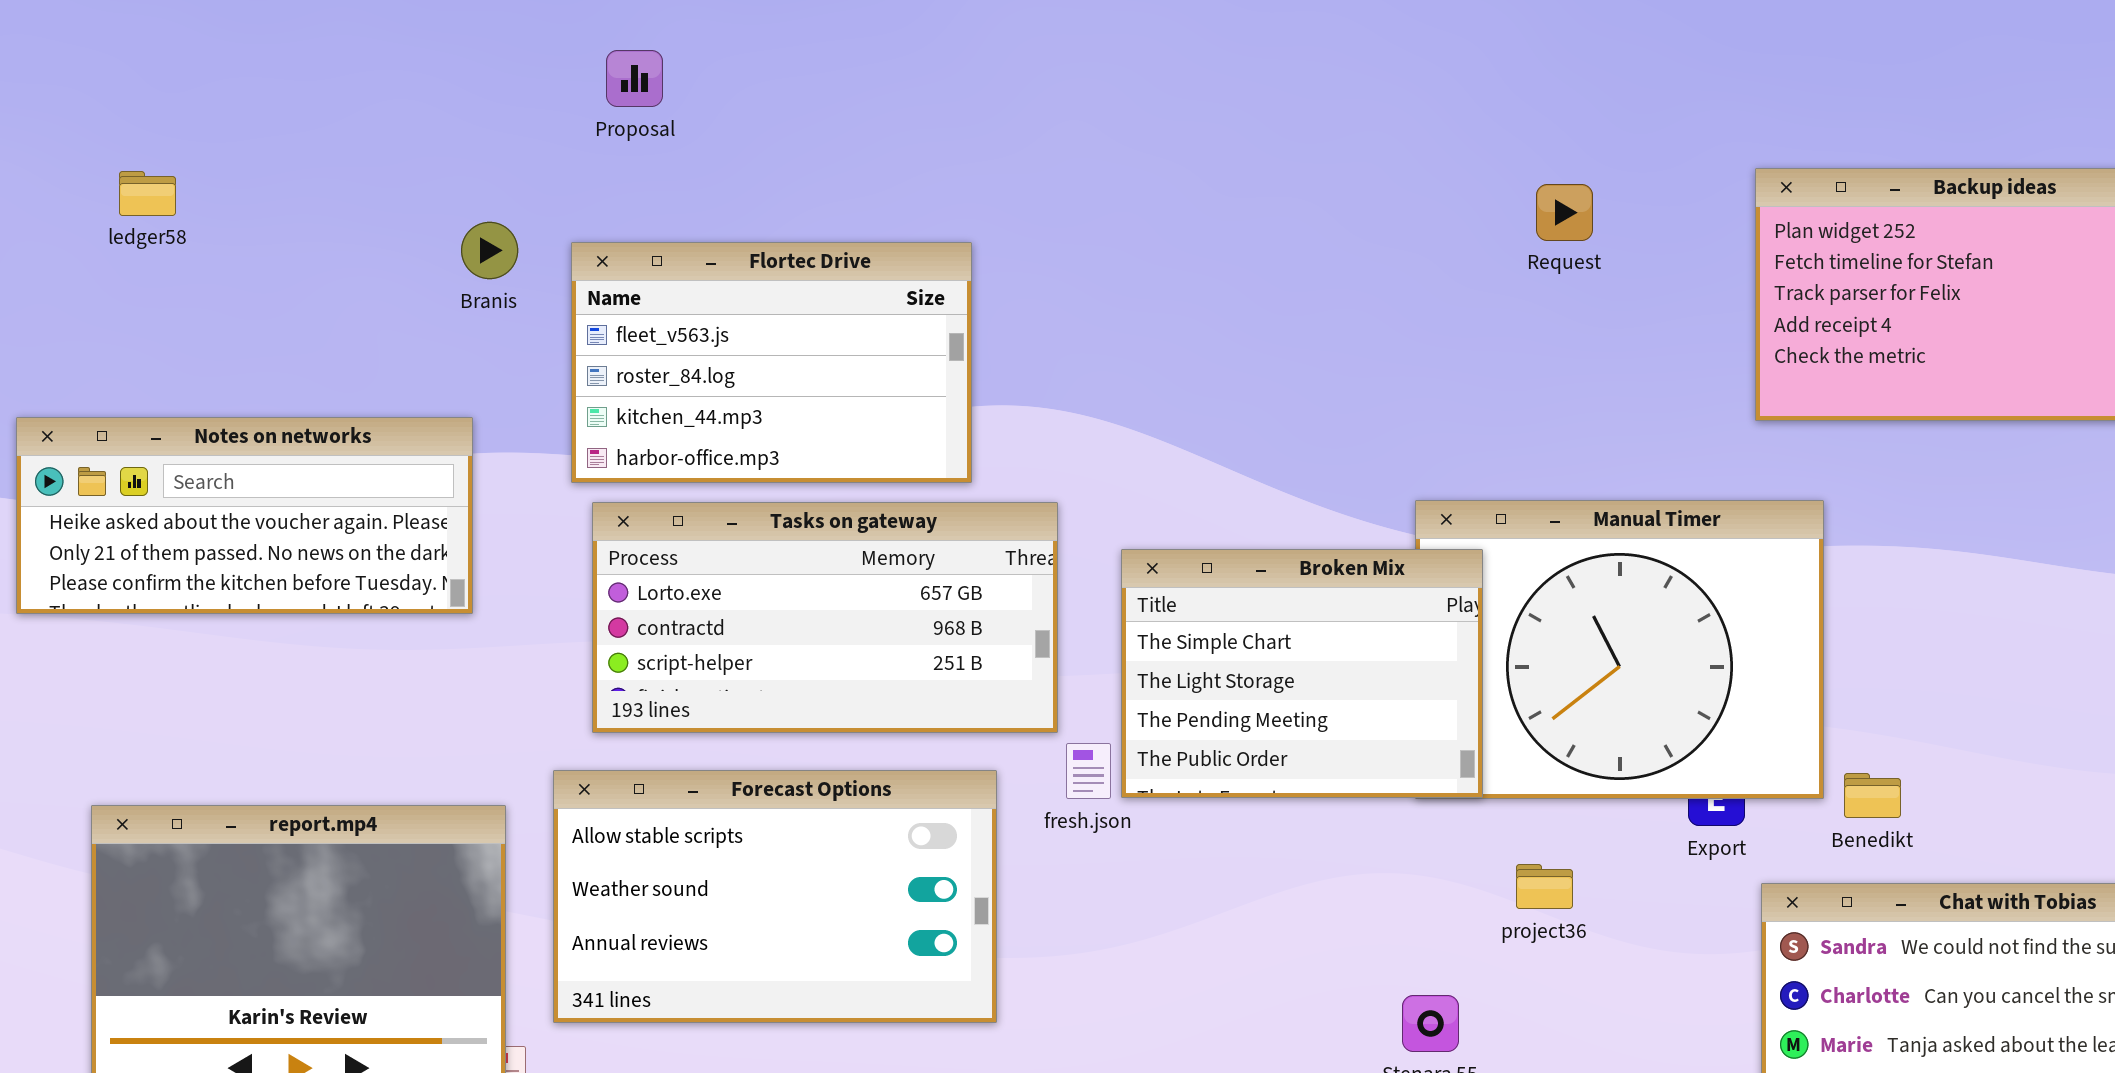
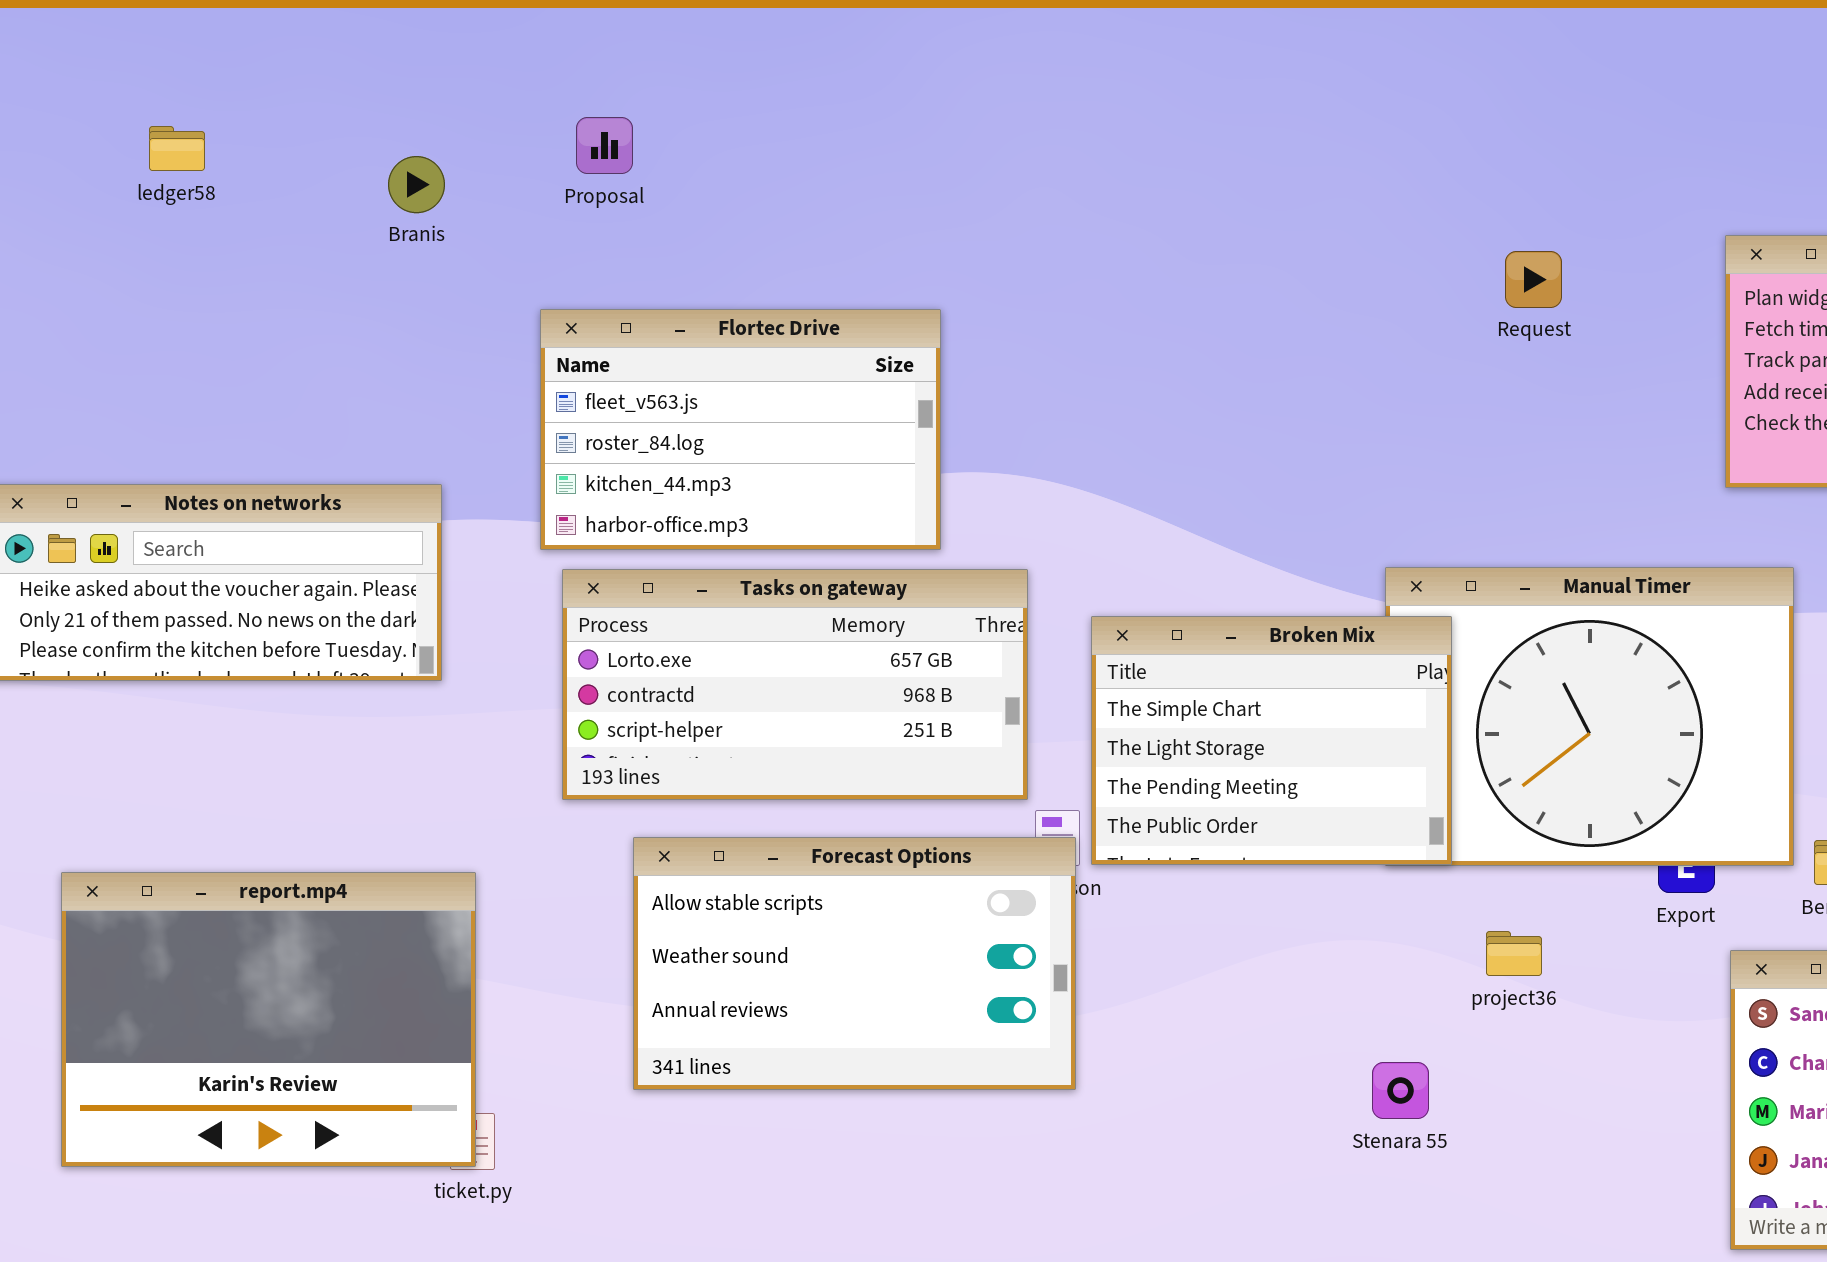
ledger58: [119,171,176,216] -> [149,126,205,171], moved
Branis: [461,222,518,279] -> [388,156,445,213], moved
Forecast Options: [553,770,997,1023] -> [633,837,1076,1090], moved

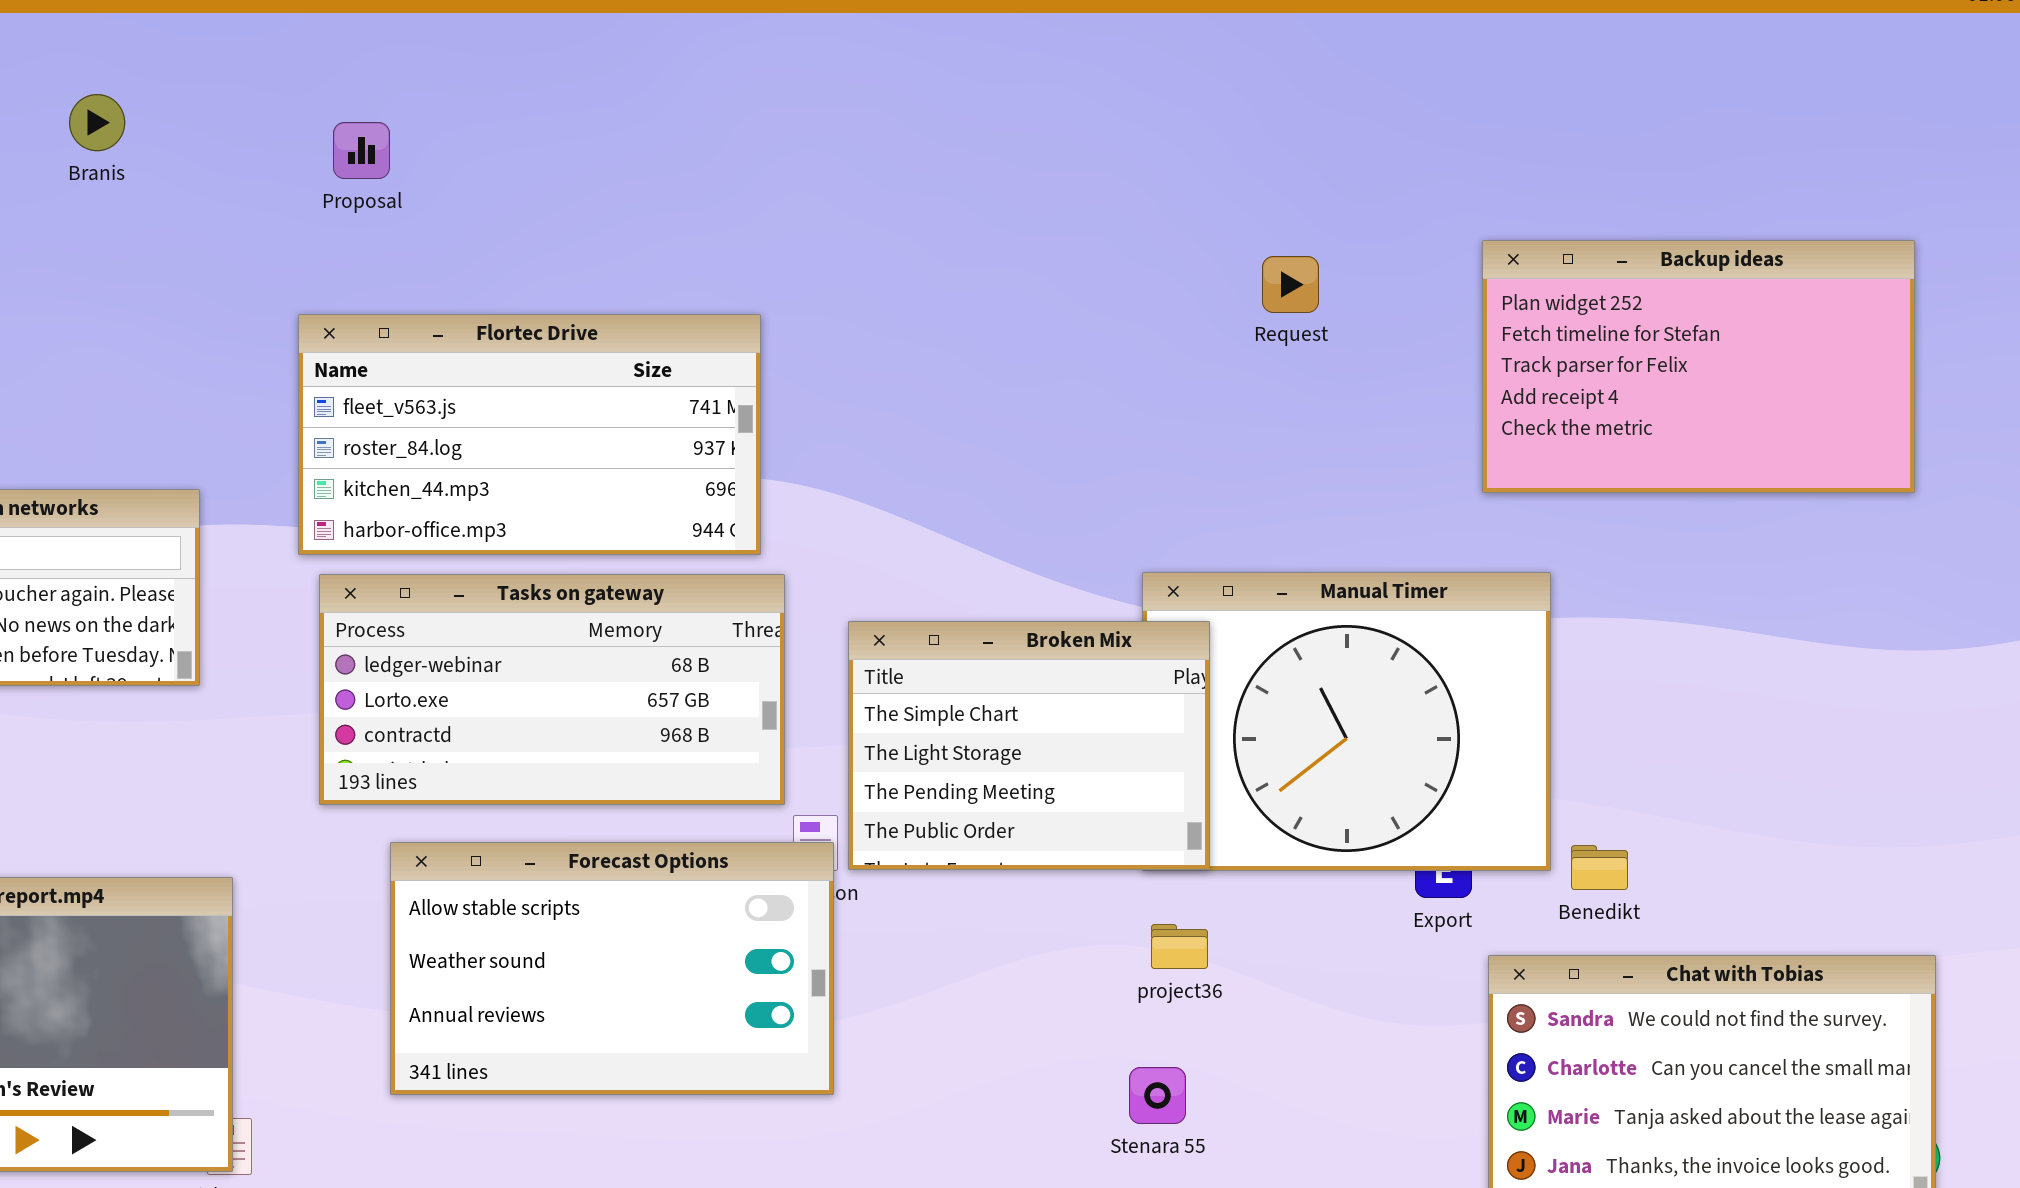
Branis: [388,156,445,213] -> [69,94,125,151], moved
Flortec Drive: [540,309,941,550] -> [298,314,761,555], resized
Tasks on gateway: [562,569,1028,800] -> [319,574,785,805], scrolled up 1 row
project36: [1486,931,1542,976] -> [1151,924,1208,969], moved

